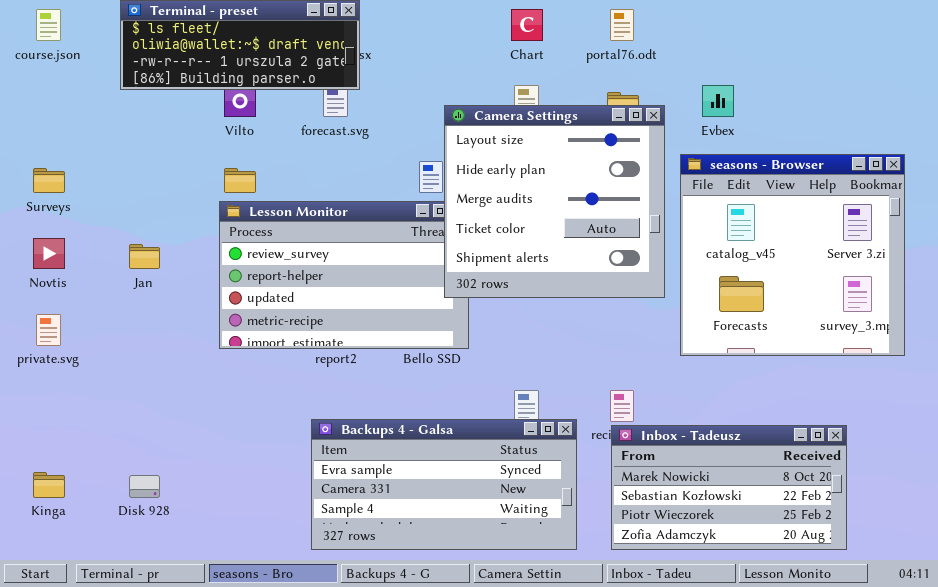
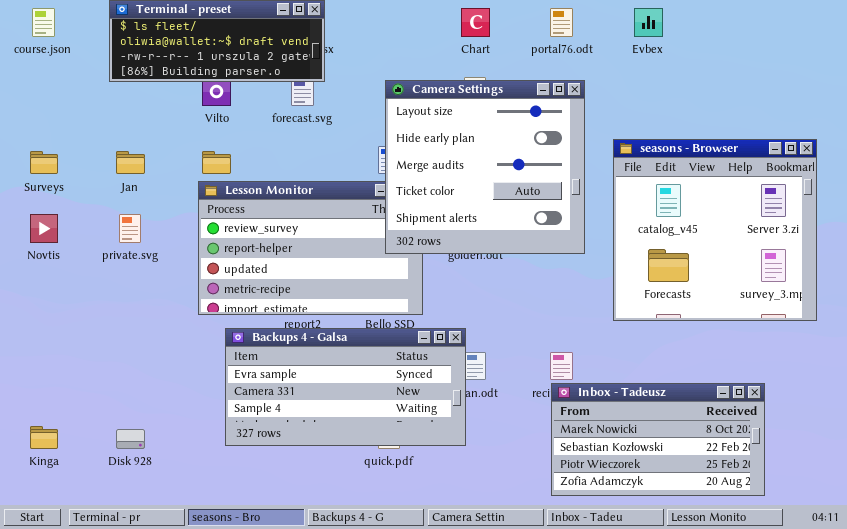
Evbex: [702,85,734,117] -> [634,8,663,37], moved
Camera Settings: [444,105,665,298] -> [385,80,585,254], moved
Jan: [129,244,160,269] -> [116,151,145,174], moved
private.svg: [36,314,61,346] -> [119,214,141,243], moved
Backups 4 - Galsa: [311,419,577,550] -> [225,328,466,446], moved

